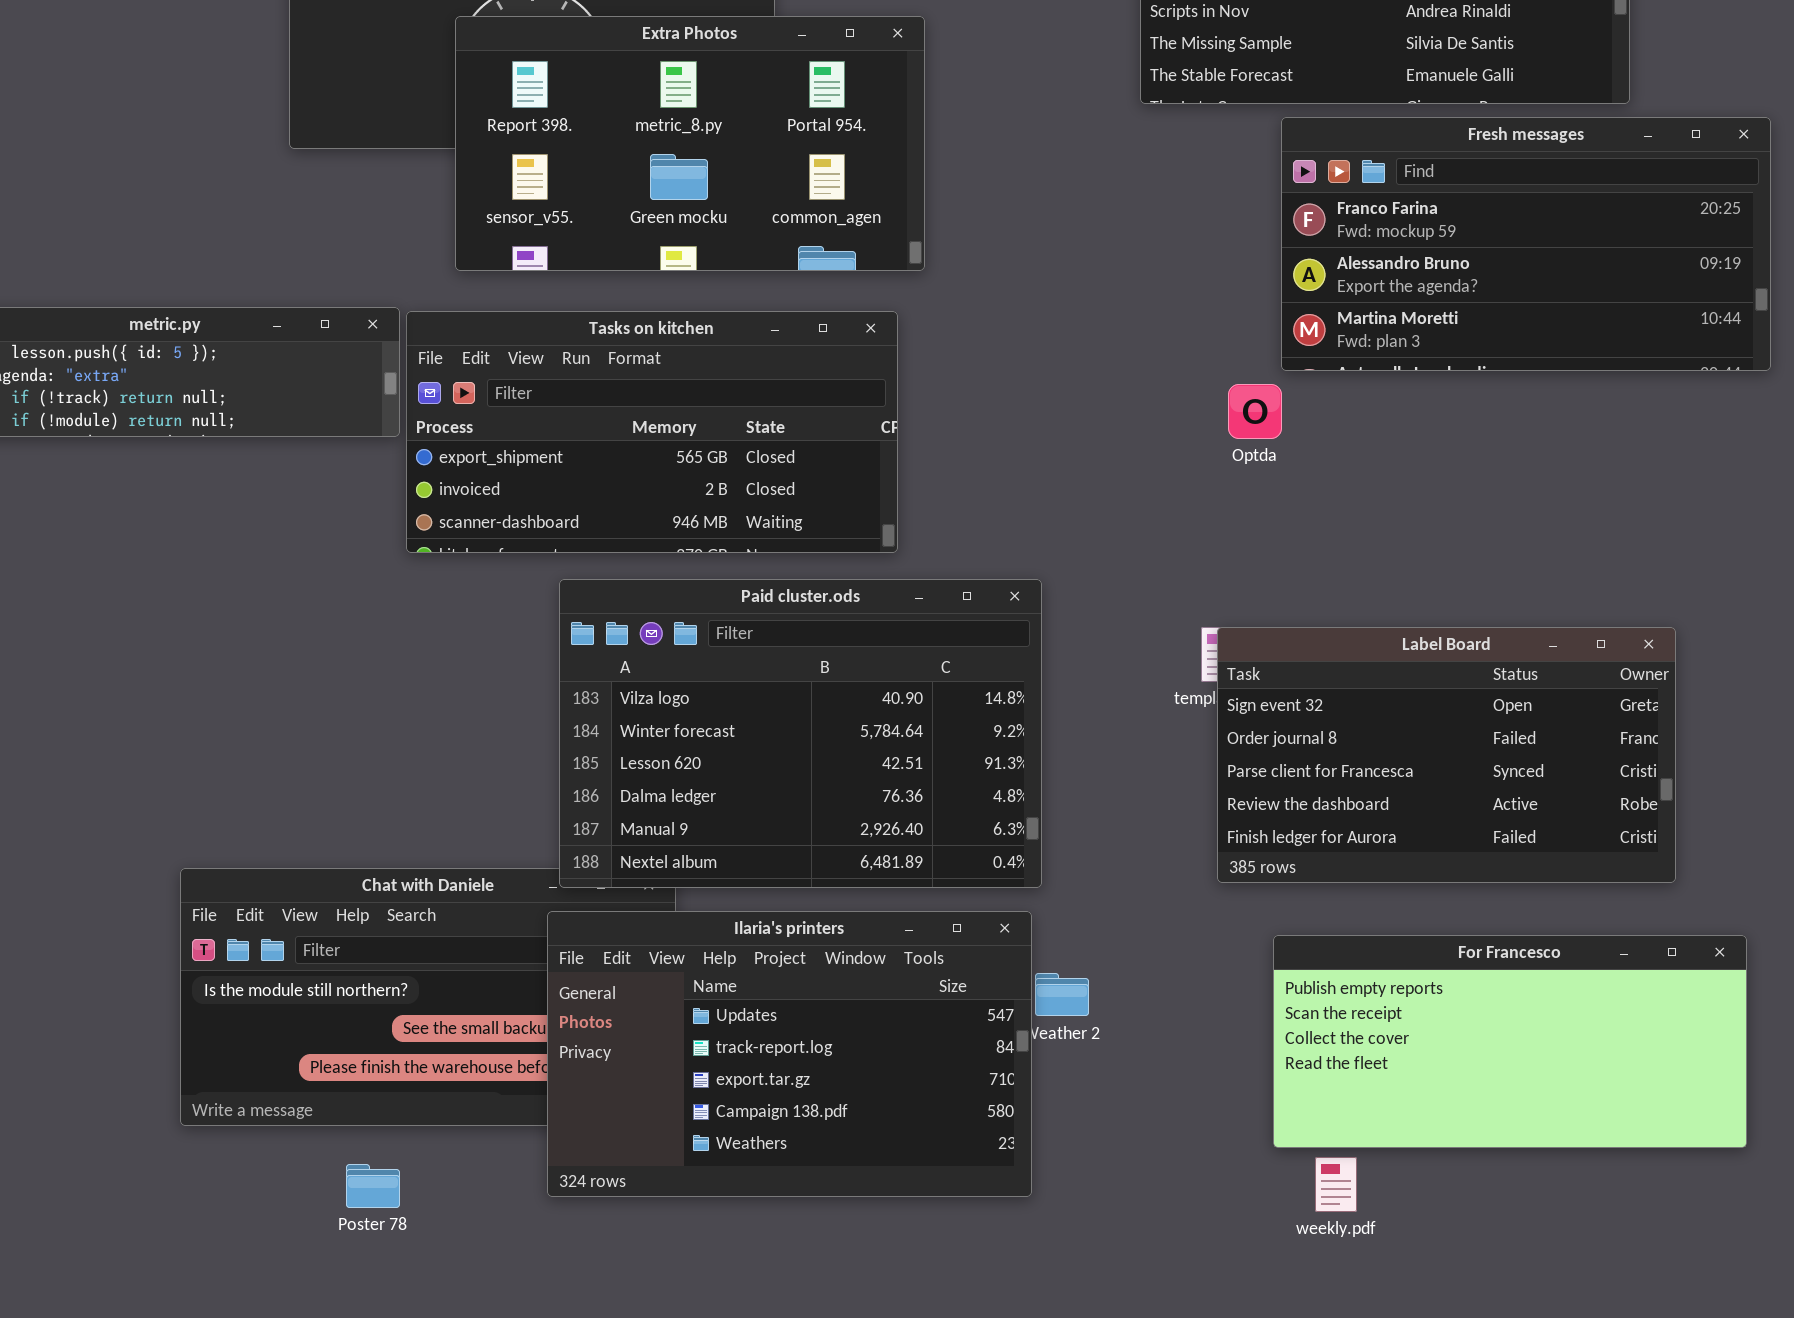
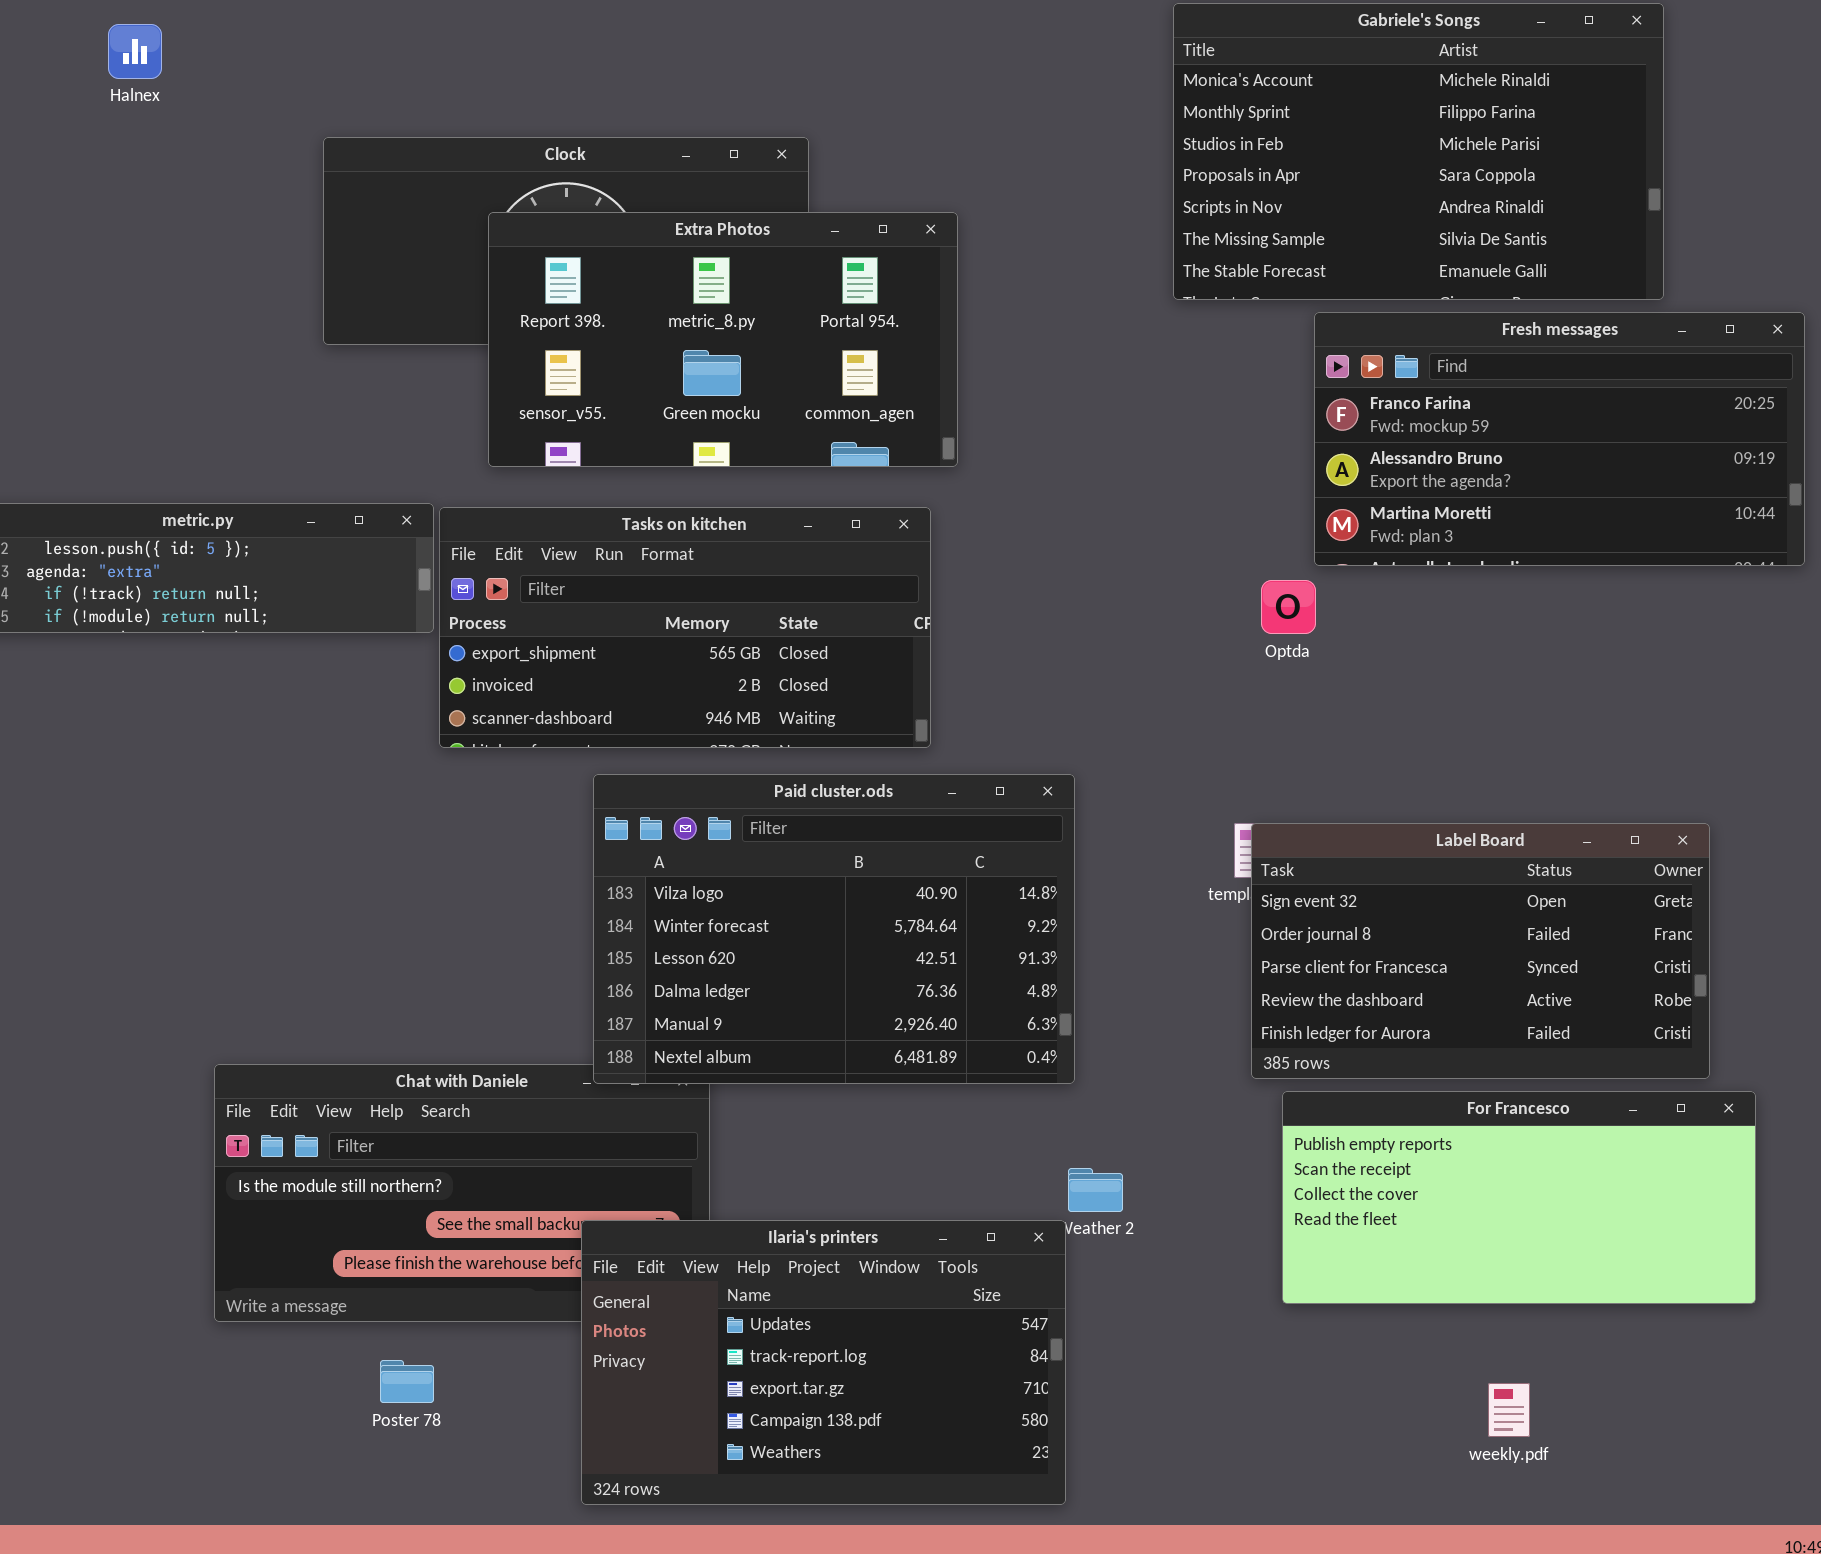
Ilaria's printers: [547,911,1032,1197] -> [581,1220,1066,1505], moved
For Francesco: [1273,935,1747,1148] -> [1282,1091,1756,1304], moved
weekly.pdf: [1315,1157,1357,1212] -> [1488,1383,1530,1437], moved

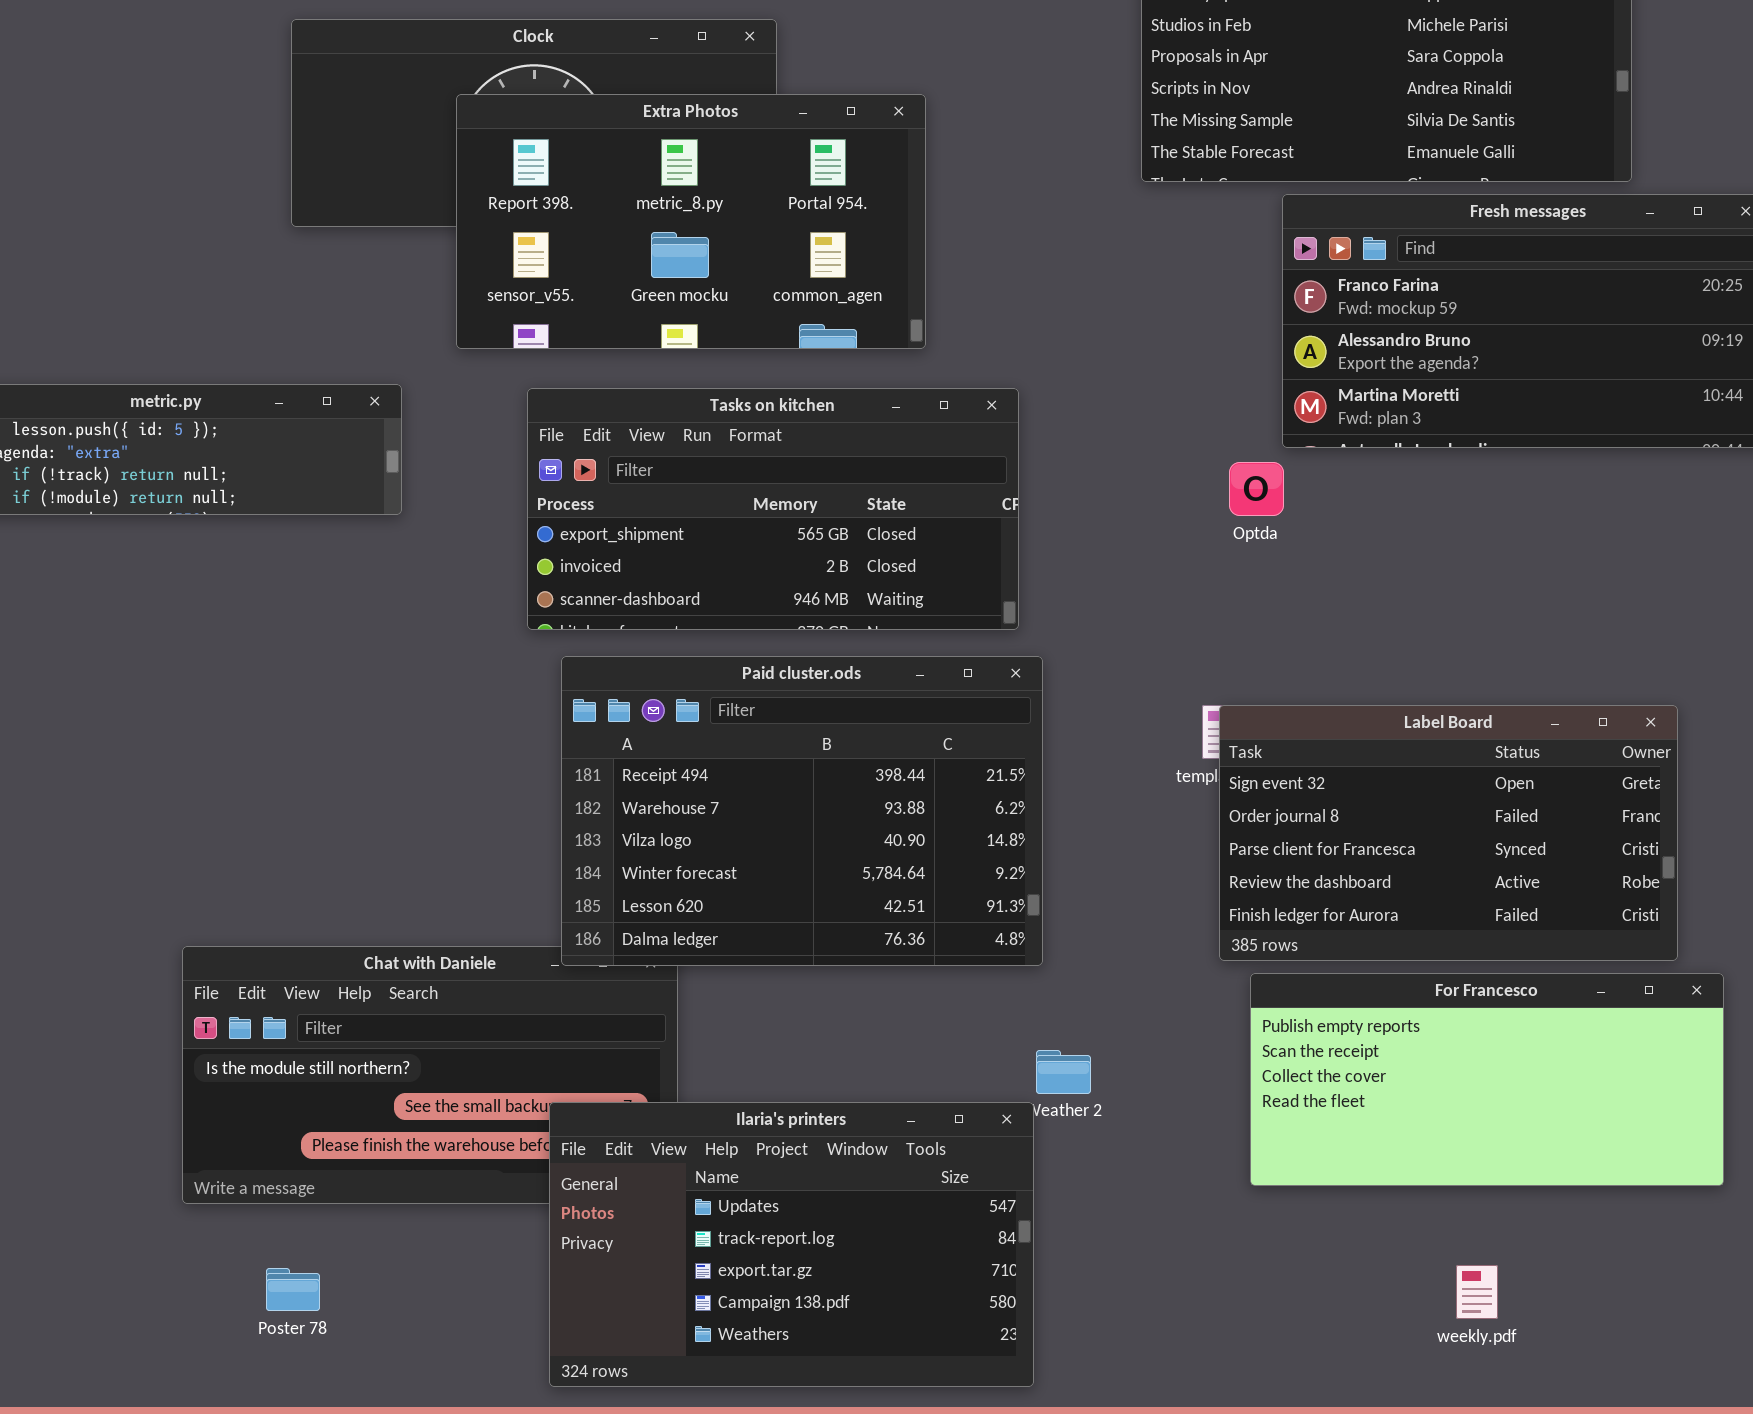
Tasks on kitchen: [439,507,931,748] -> [527,388,1019,630], moved
Paid cluster.ods: [593,774,1075,1084] -> [561,656,1043,966], scrolled up 2 rows
Poster 78: [380,1360,434,1403] -> [266,1268,320,1311], moved

